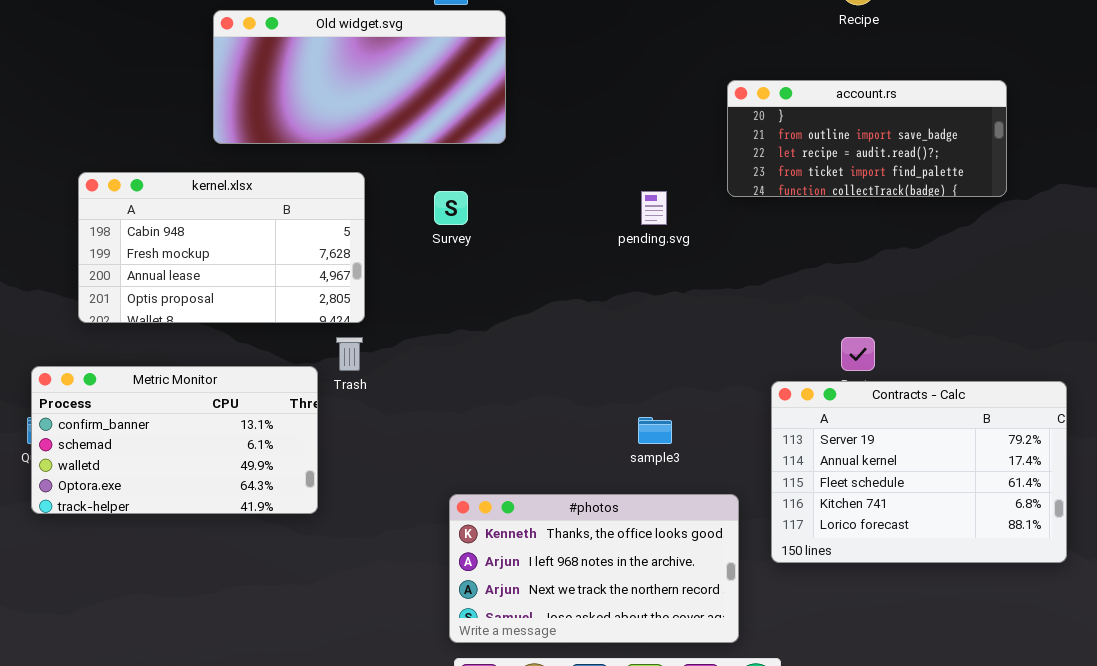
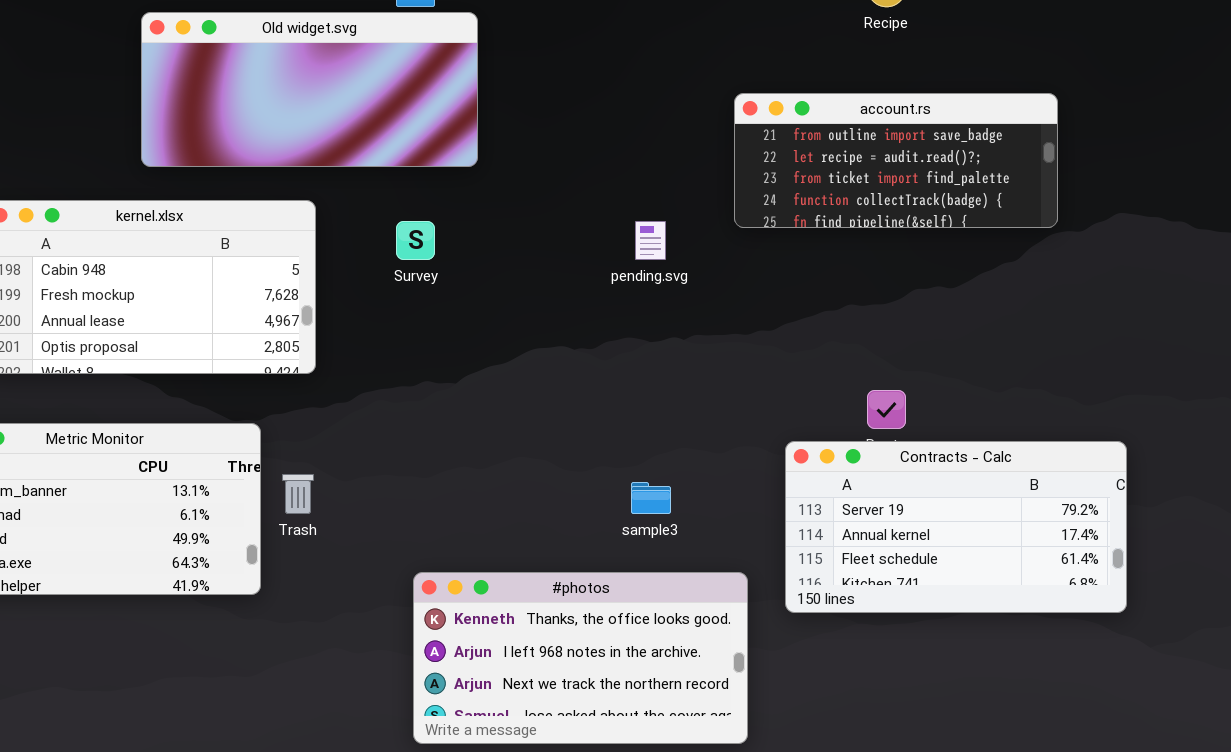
account.rs: [727,80,1007,197] -> [734,93,1058,228], scrolled down 1 row
Trash: [336,337,363,371] -> [282,474,314,514], moved
Contracts - Calc: [771,381,1067,563] -> [785,441,1127,613], resized

